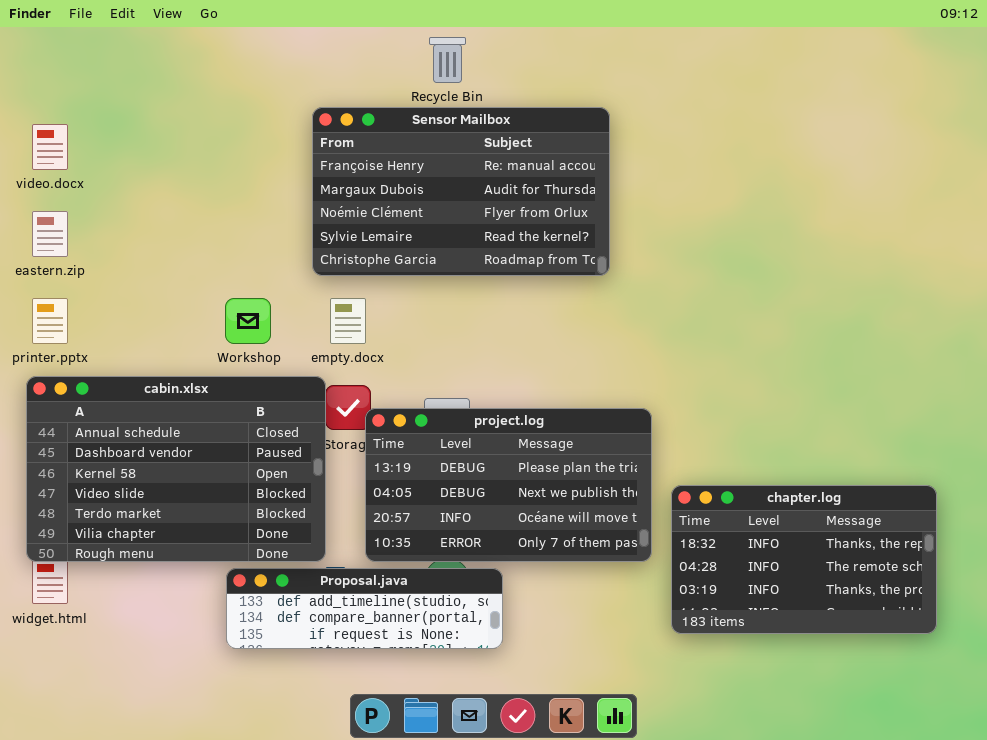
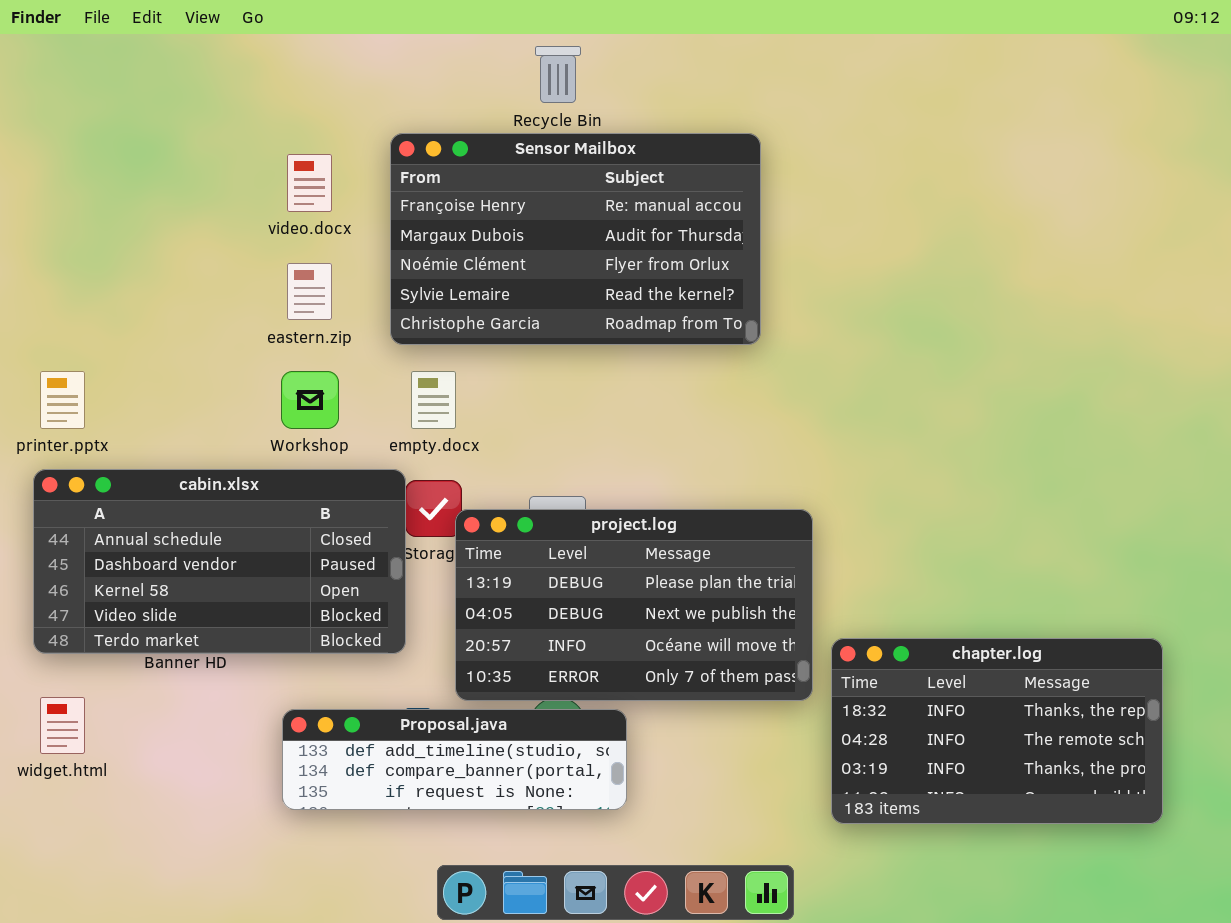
video.docx: [32,124,68,170] -> [287,154,332,212], moved
eastern.zip: [32,211,68,257] -> [287,263,332,320], moved
cabin.xlsx: [26,376,326,562] -> [33,469,406,654], resized
chapter.log: [671,485,937,634] -> [831,638,1163,824], moved

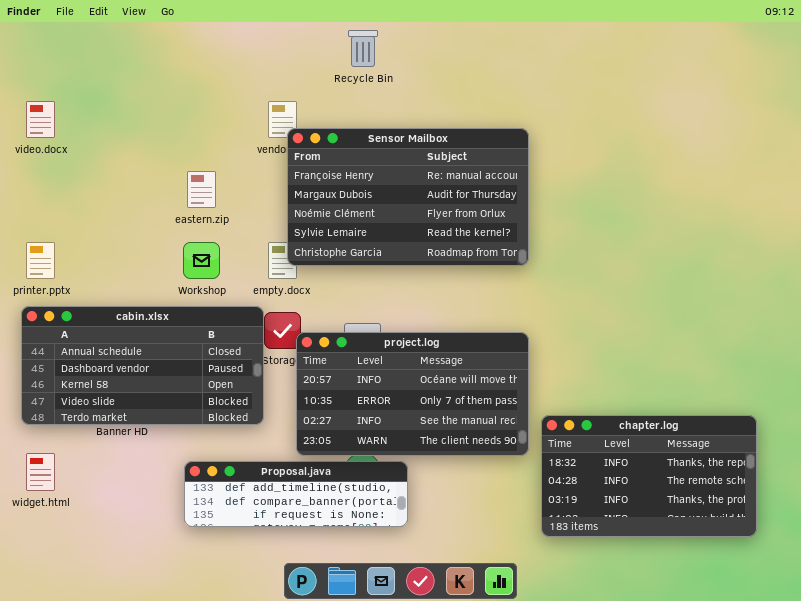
Sensor Mailbox: [390,133,761,345] -> [287,128,529,266], moved
video.docx: [287,154,332,212] -> [26,101,55,138], moved
project.log: [455,509,813,701] -> [296,332,529,456], scrolled down 2 rows

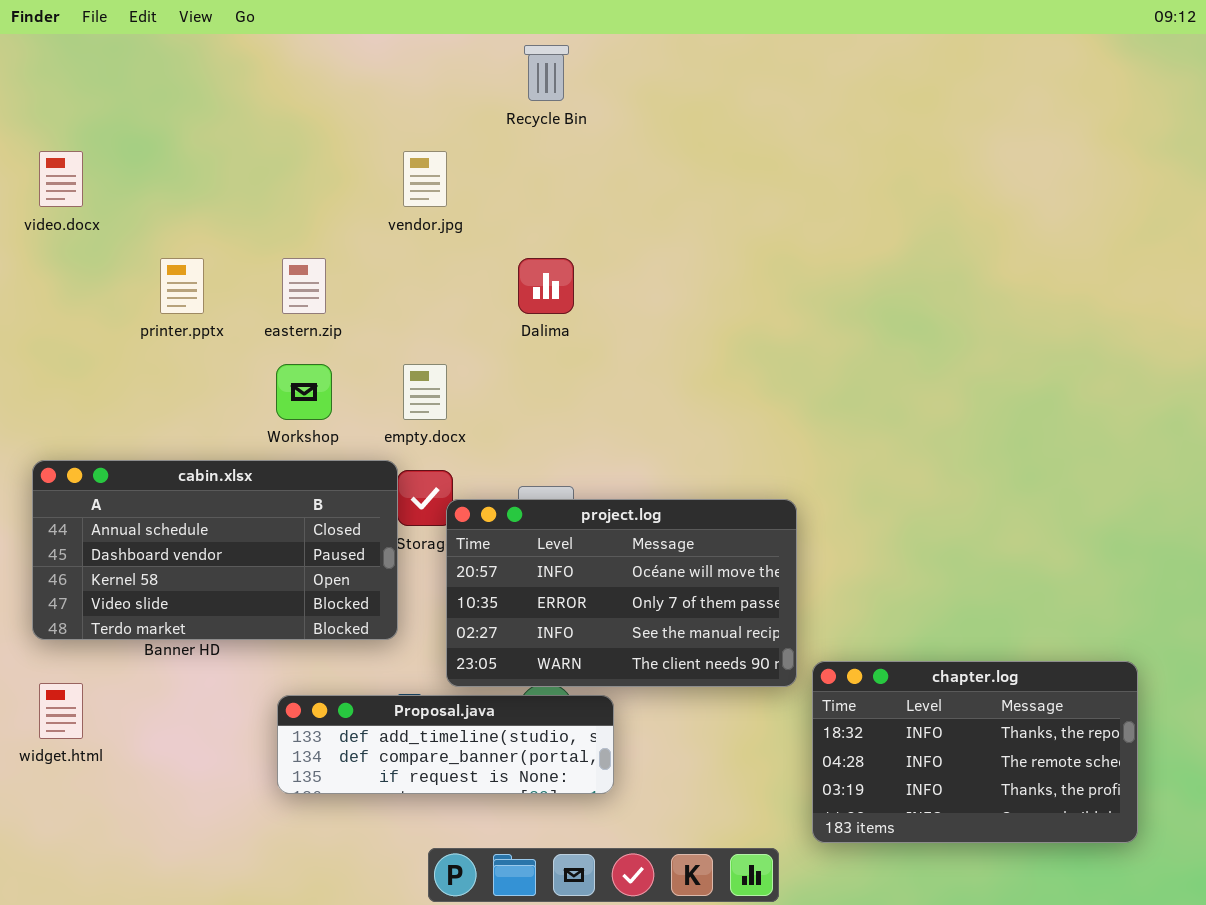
Sensor Mailbox: [287,128,529,266] -> none, closed
printer.pptx: [26,242,55,279] -> [160,258,204,314], moved
chapter.log: [541,415,757,537] -> [812,661,1138,843], moved

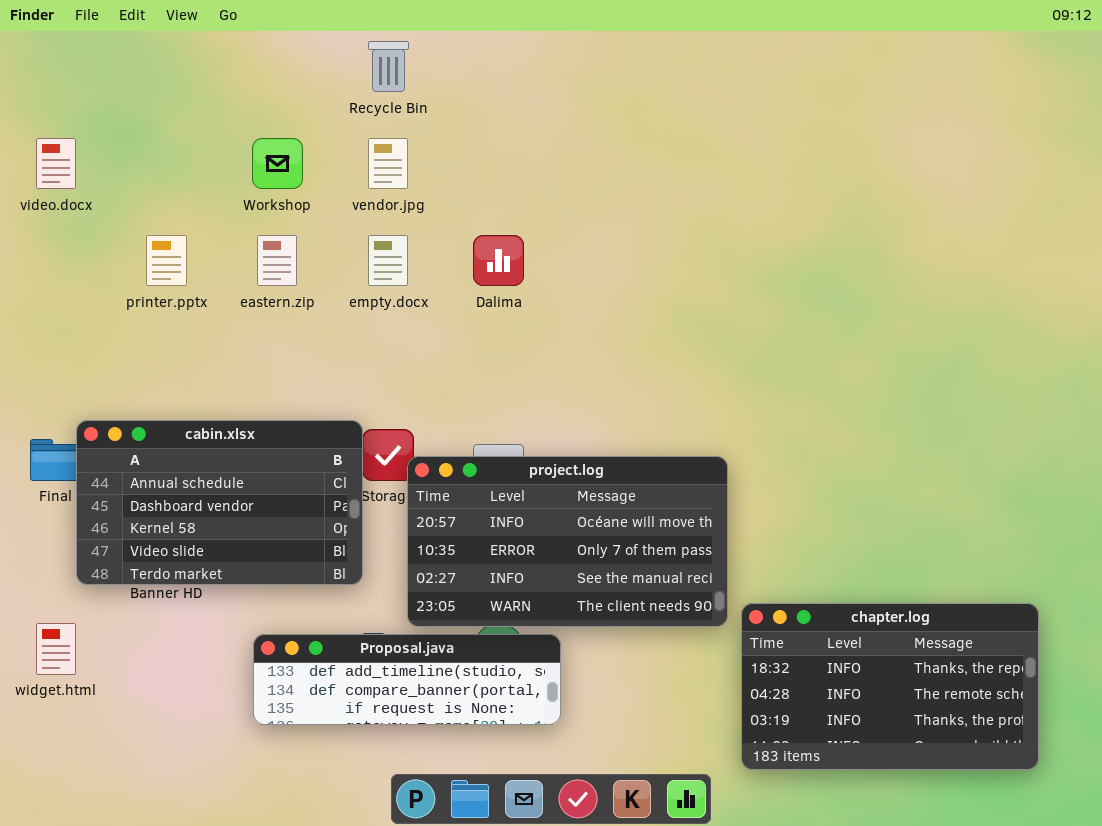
Recycle Bin: [524,45,569,101] -> [368,41,409,92], moved
Workshop: [276,364,332,420] -> [252,138,303,189], moved
empty.docx: [403,364,447,420] -> [368,235,408,286], moved
cabin.xlsx: [32,460,398,640] -> [76,420,363,585], resized

